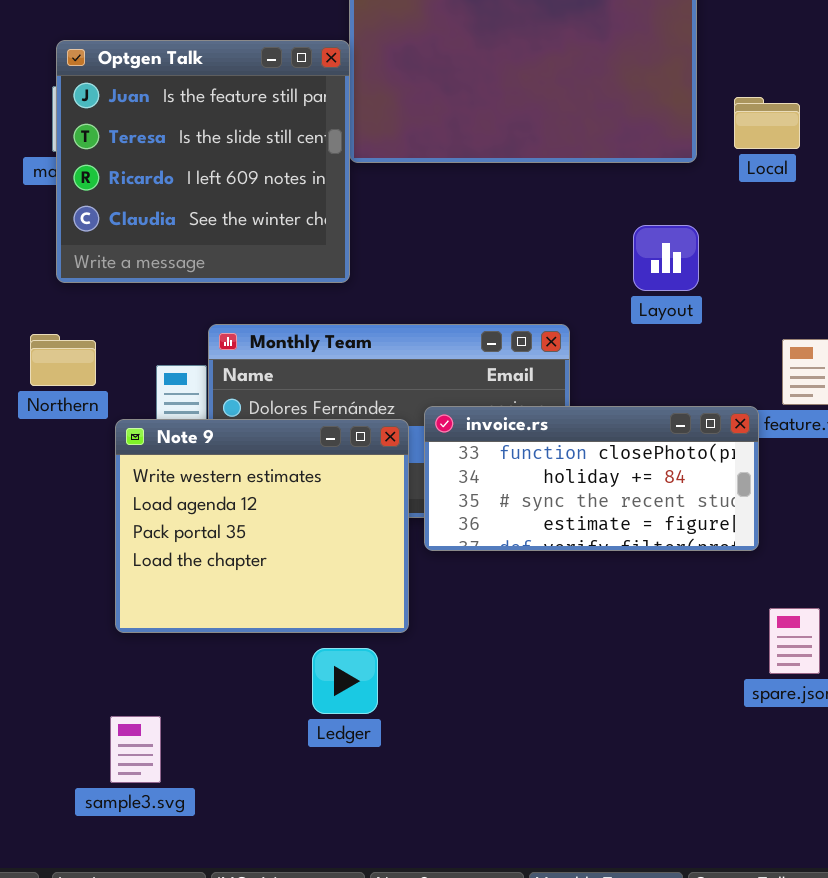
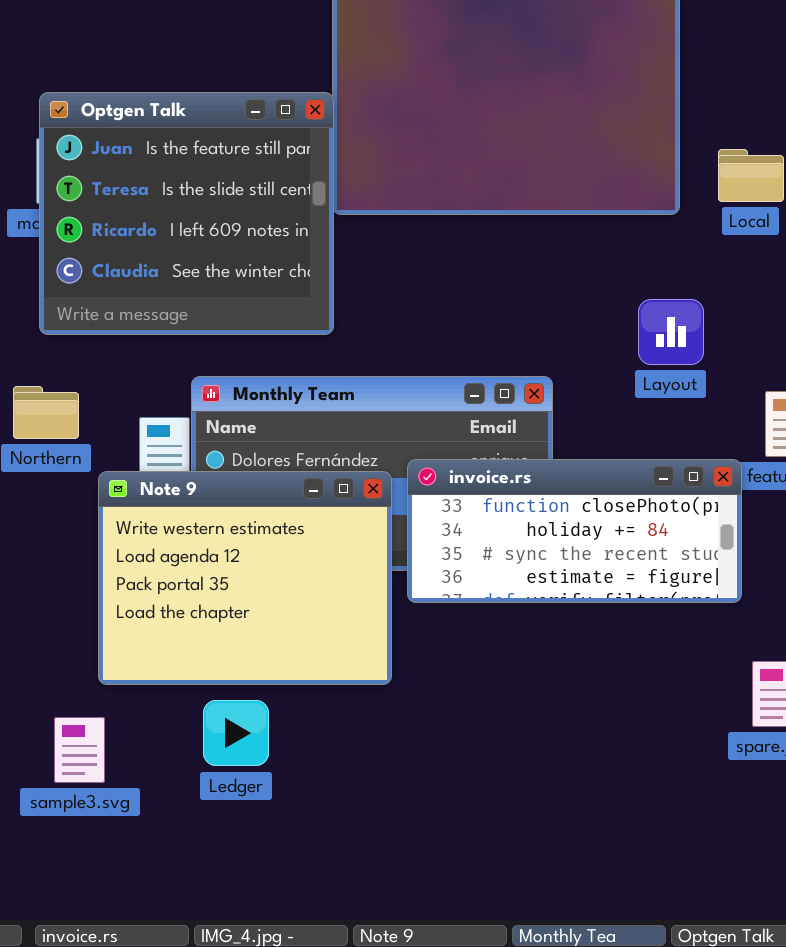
Layout: [633,225,699,291] -> [638,299,704,365], moved
Ledger: [312,648,378,714] -> [203,700,269,766], moved
sample3.svg: [110,716,161,783] -> [54,717,105,783], moved

